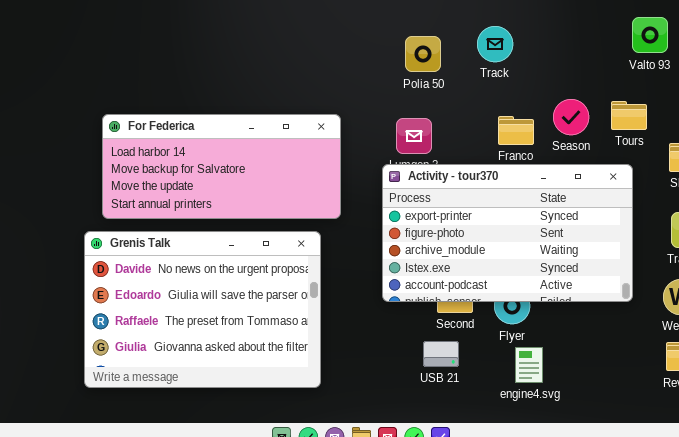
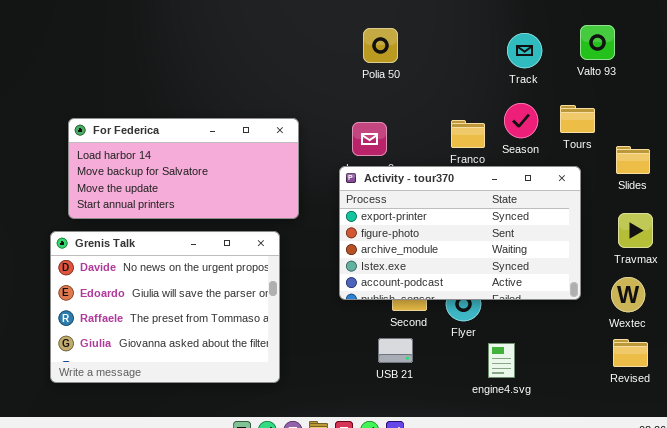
Track: [477,26,513,62] -> [507,33,542,68], moved
Polia 50: [405,36,441,72] -> [363,28,398,63], moved
engine4.svg: [515,347,543,383] -> [488,343,515,378], moved

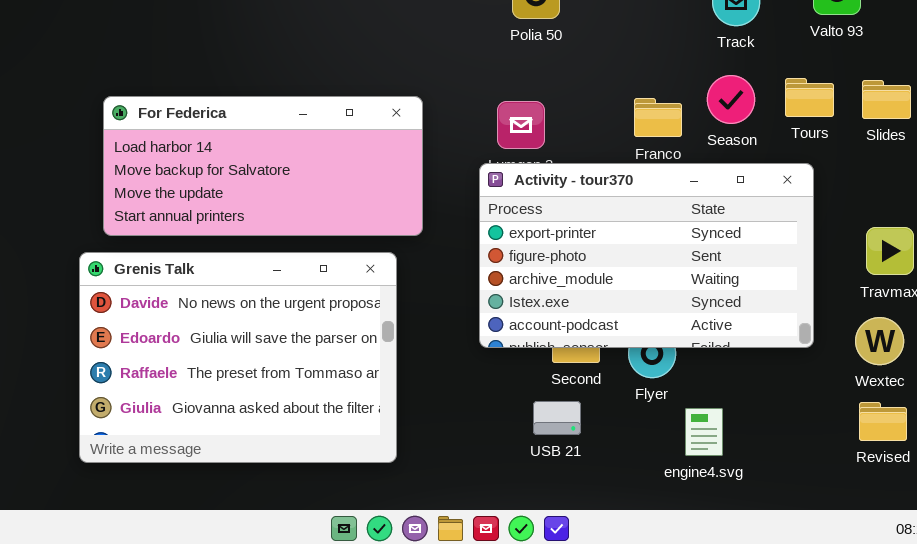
Slides: [616,146,650,174] -> [862,80,911,119], moved

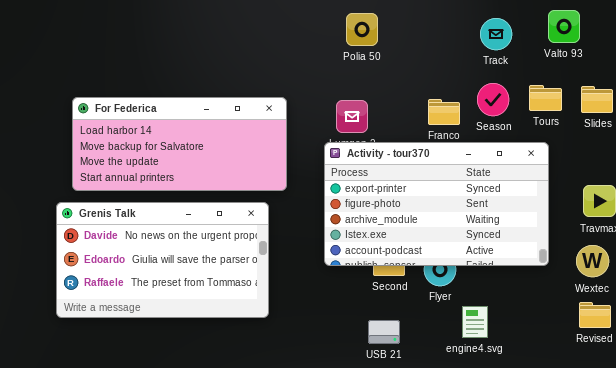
Grenis Talk: [79,252,397,463] -> [56,202,269,318], resized
USB 21: [533,401,581,435] -> [368,320,400,344], moved

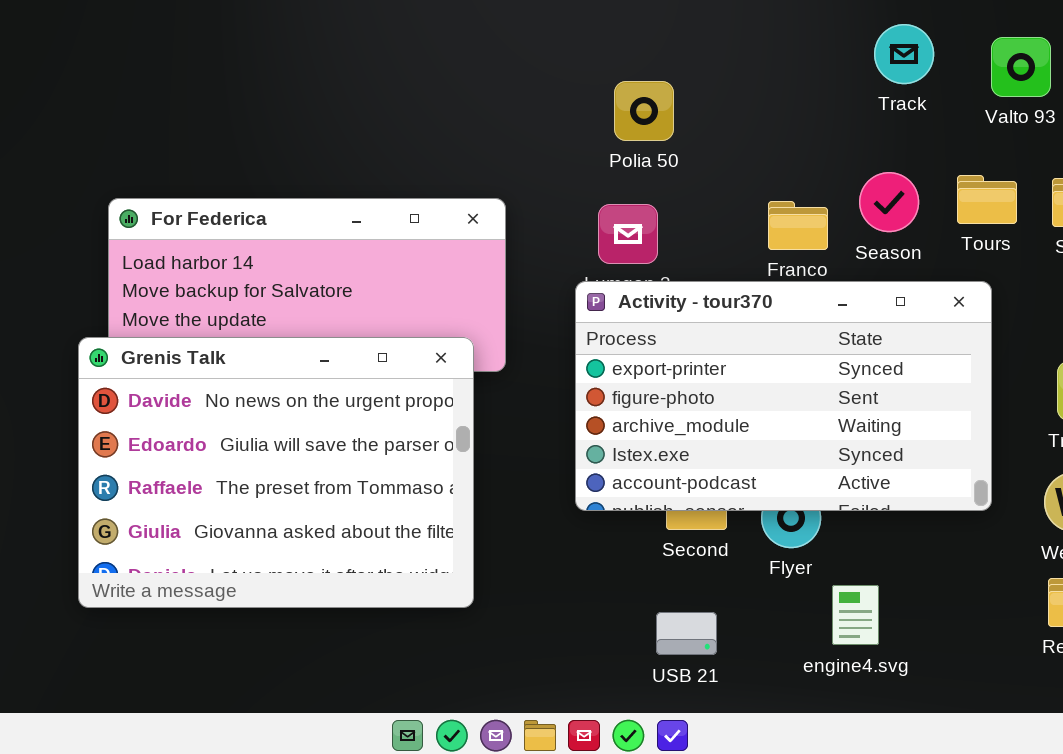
Polia 50: [346,13,378,46] -> [614,81,674,141], moved
Track: [480,18,512,50] -> [874,24,934,84], moved
Grenis Talk: [56,202,269,318] -> [78,337,474,608], resized

